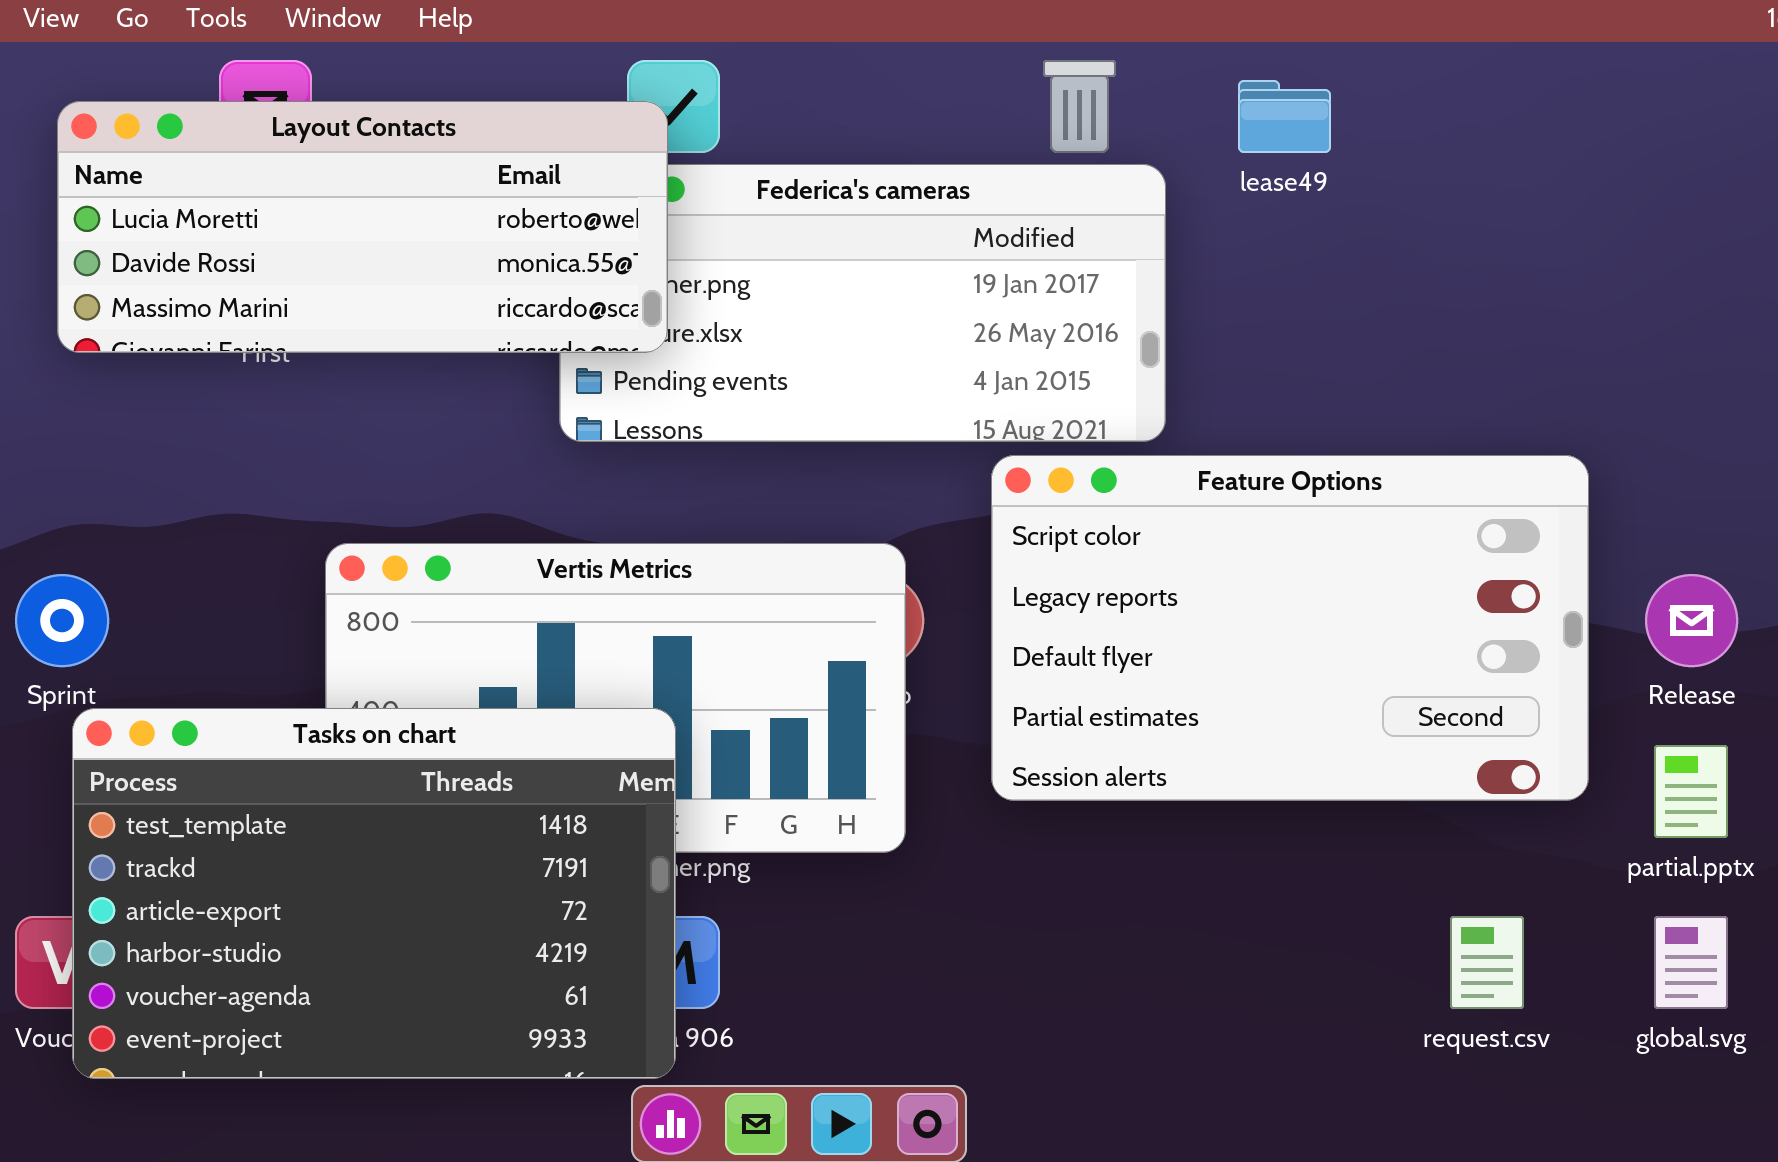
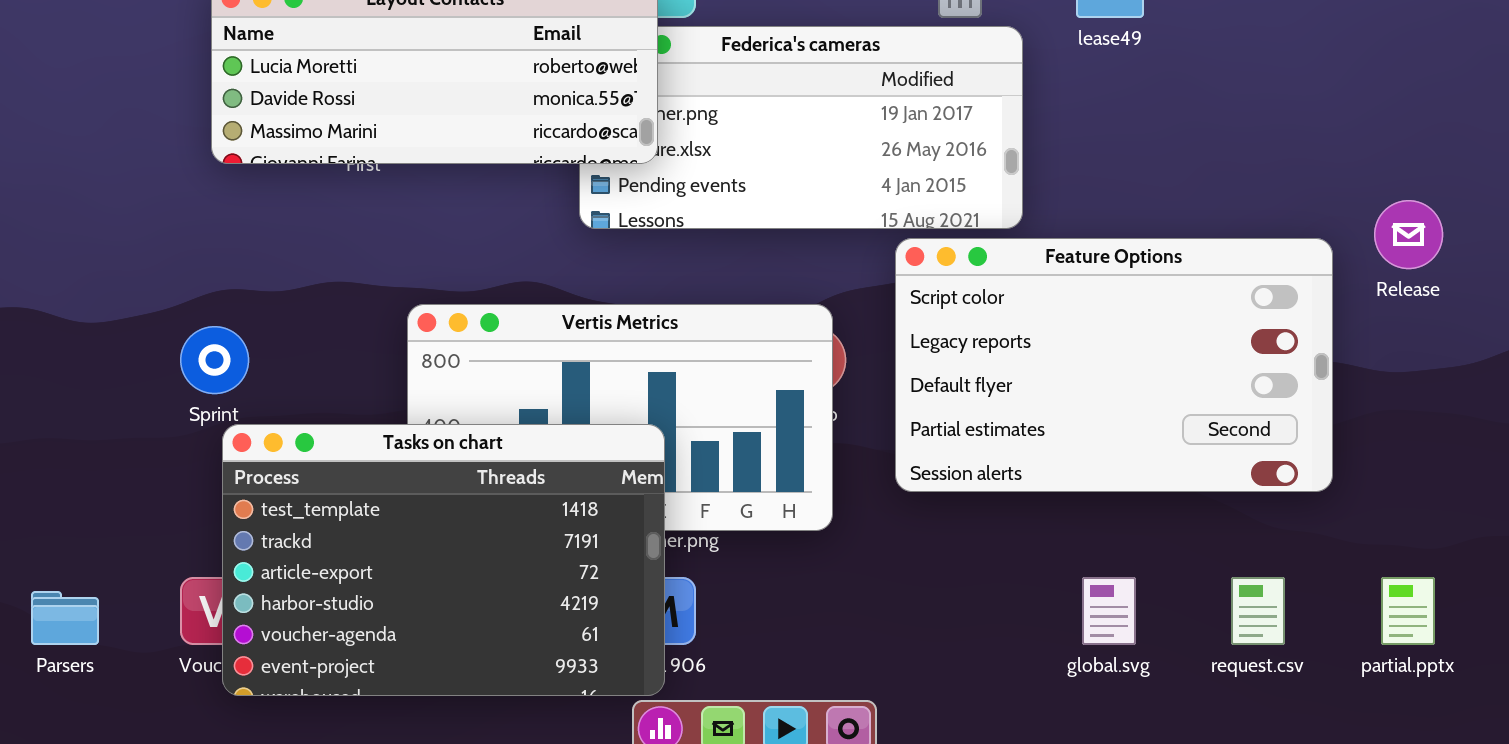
Release: [1645,574,1738,667] -> [1374,200,1443,269], moved
partial.pptx: [1654,745,1728,838] -> [1381,577,1435,645], moved
global.svg: [1654,916,1728,1009] -> [1082,577,1136,645], moved

